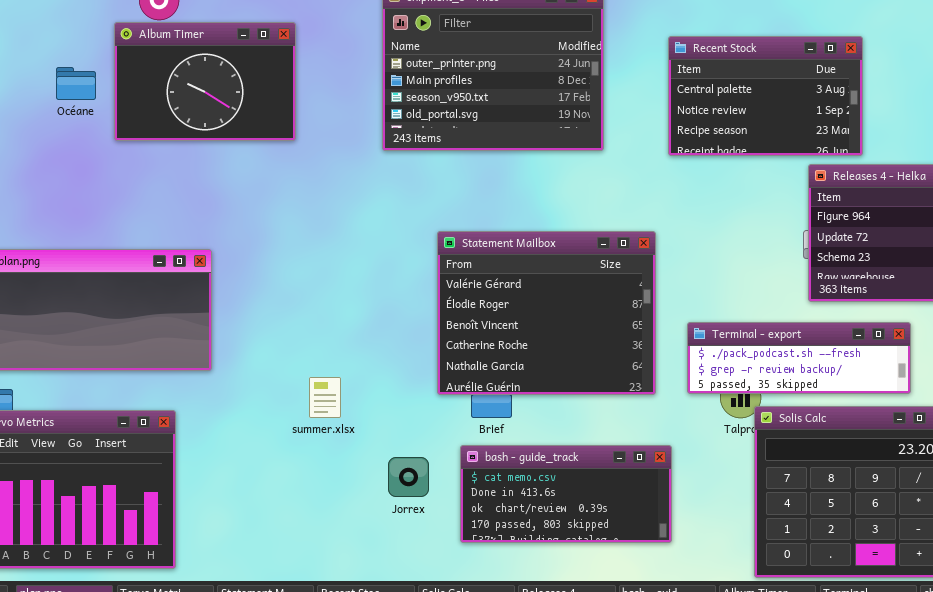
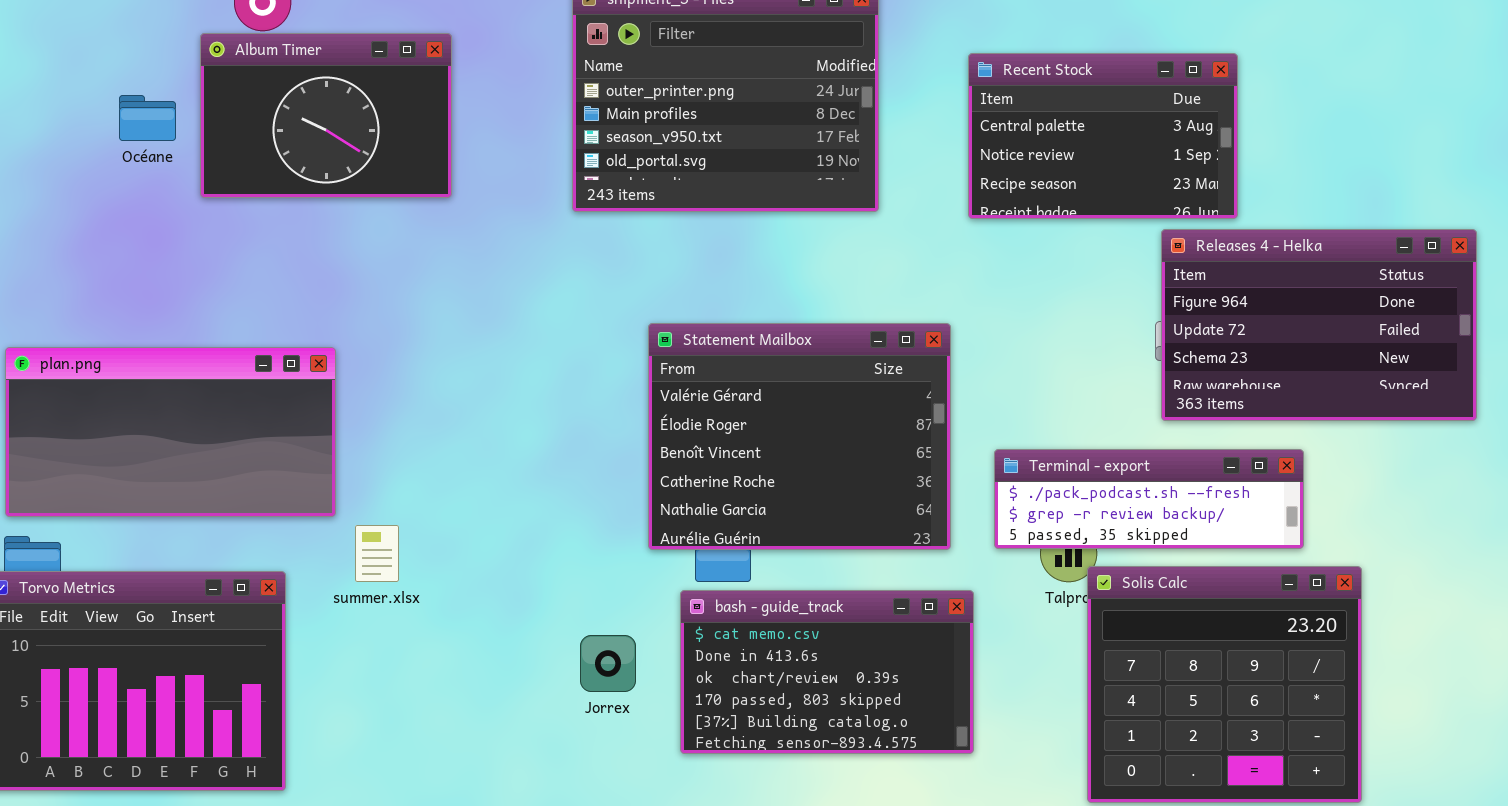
summer.xlsx: [309,377,341,418] -> [355,525,399,582], moved
bash - guide_track: [460,445,672,543] -> [680,590,974,754], resized

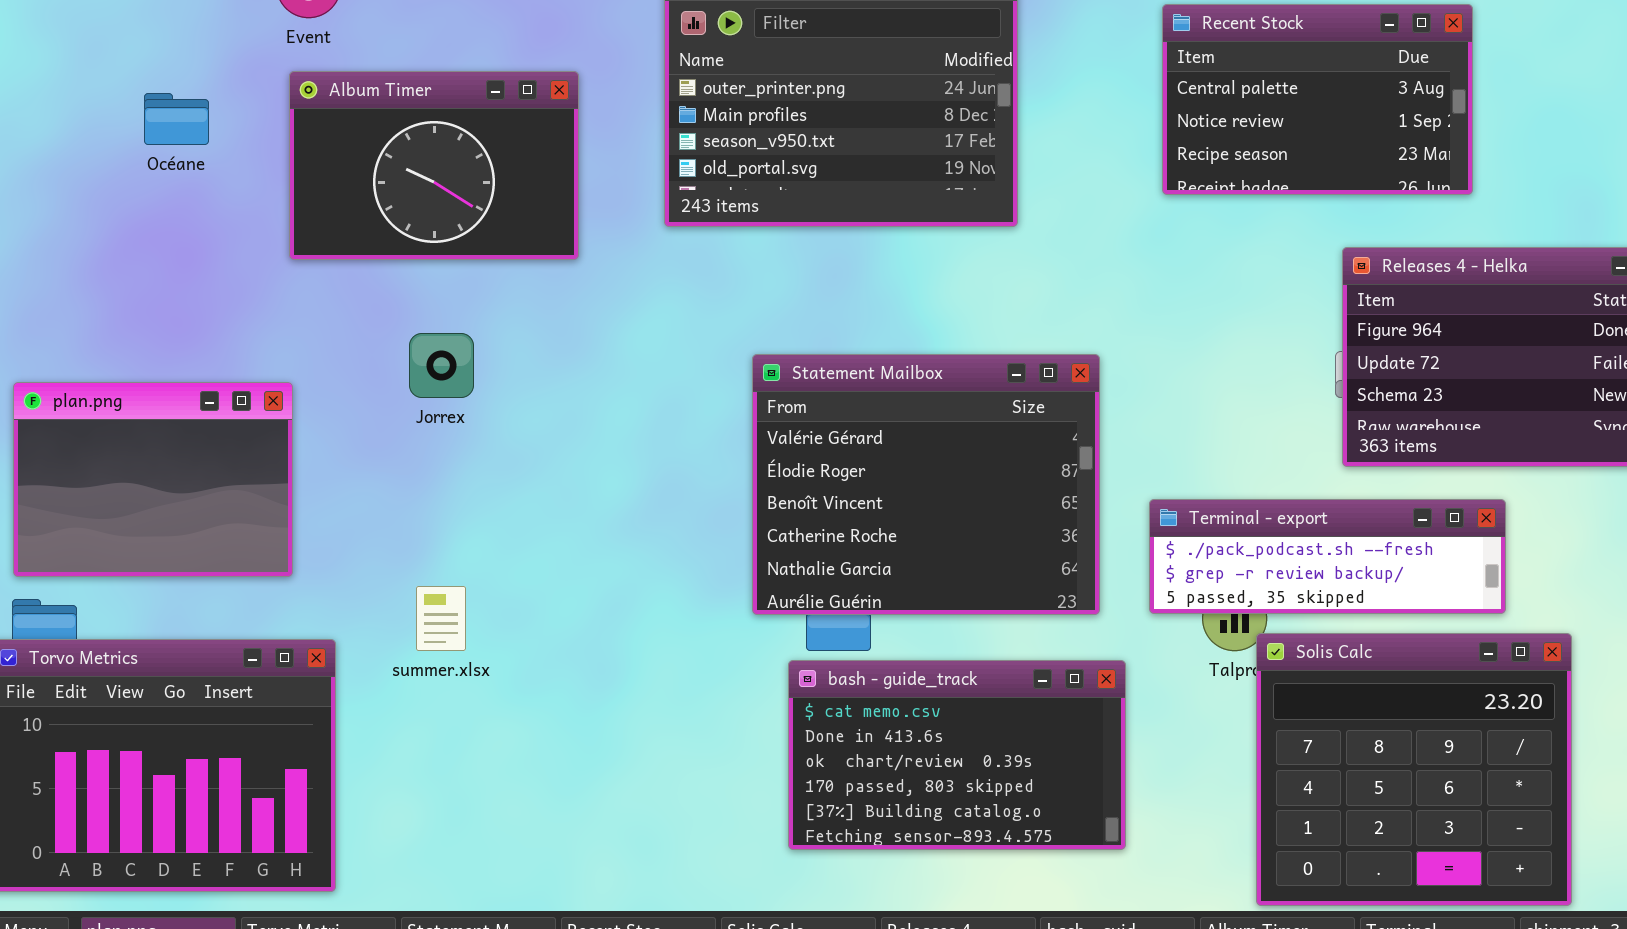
Album Timer: [200,33,452,198] -> [289,71,579,260], moved
Recent Stock: [968,53,1238,219] -> [1162,4,1473,195], moved
plan.png: [5,347,336,517] -> [13,382,293,577], resized
Jorrex: [580,635,636,692] -> [409,333,474,398], moved

